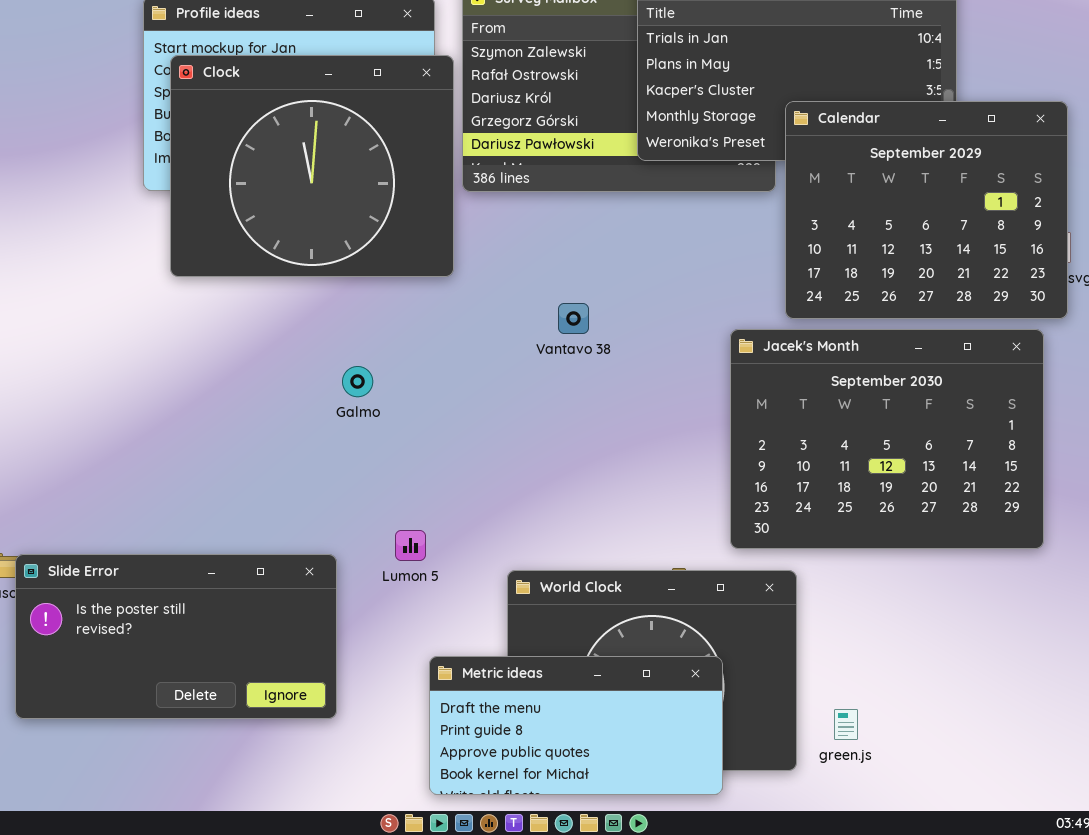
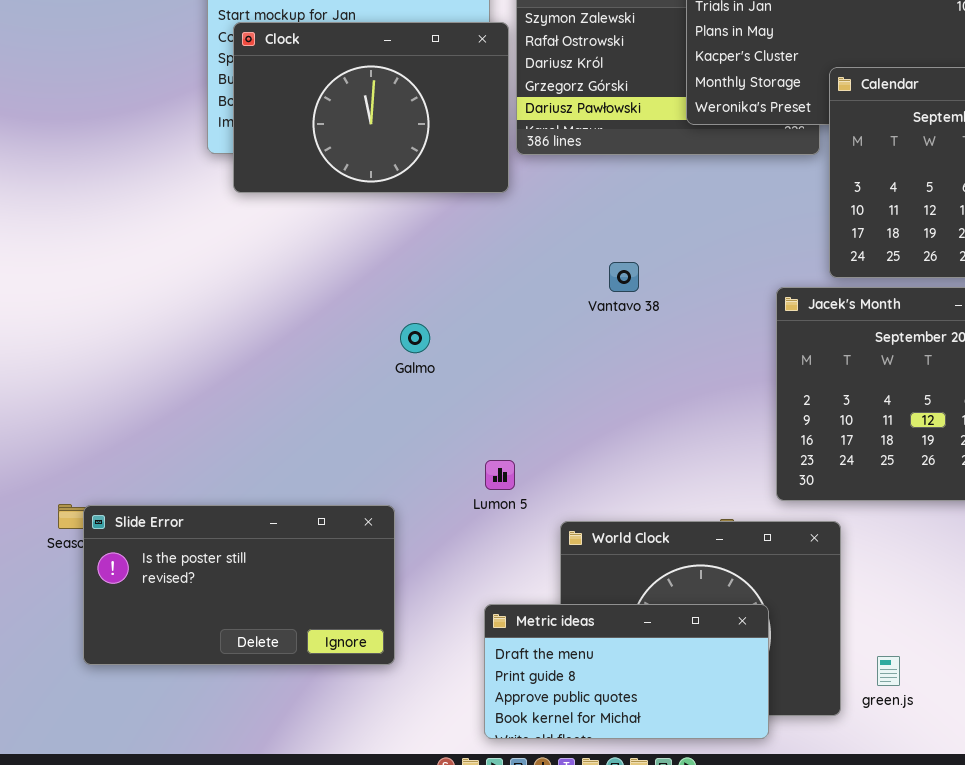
Clock: [170,55,454,277] -> [233,22,509,193], resized
Lumon 5: [395,530,426,561] -> [485,460,515,490], moved

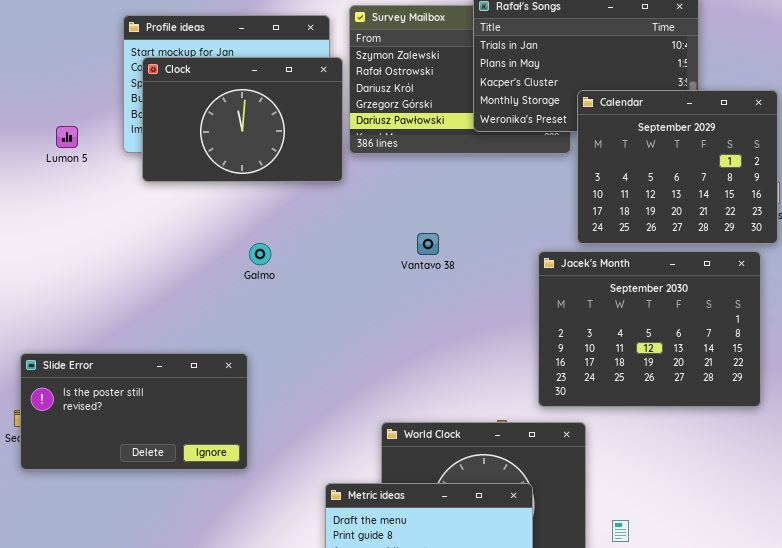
Galmo: [400,323,430,353] -> [249,243,271,265], moved
Lumon 5: [485,460,515,490] -> [56,126,78,148], moved
Slide Error: [83,505,395,665] -> [20,353,248,470], moved

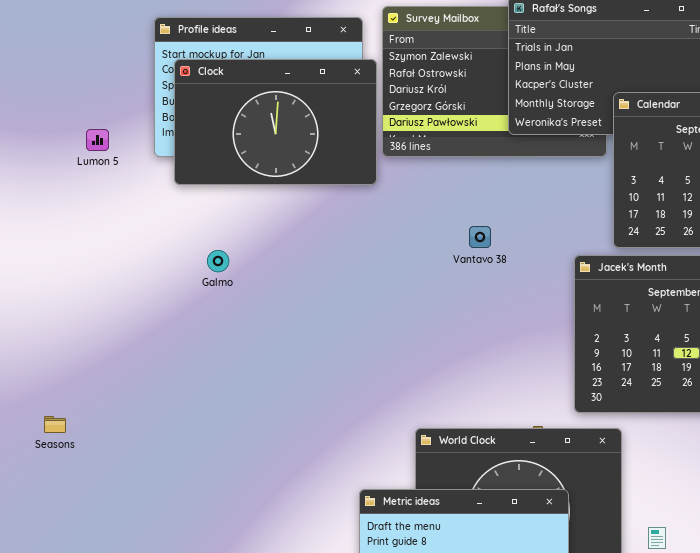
Vantavo 38: [417,233,439,255] -> [469,226,491,248], moved
Galmo: [249,243,271,265] -> [207,250,229,272], moved
Slide Error: [20,353,248,470] -> none, closed

